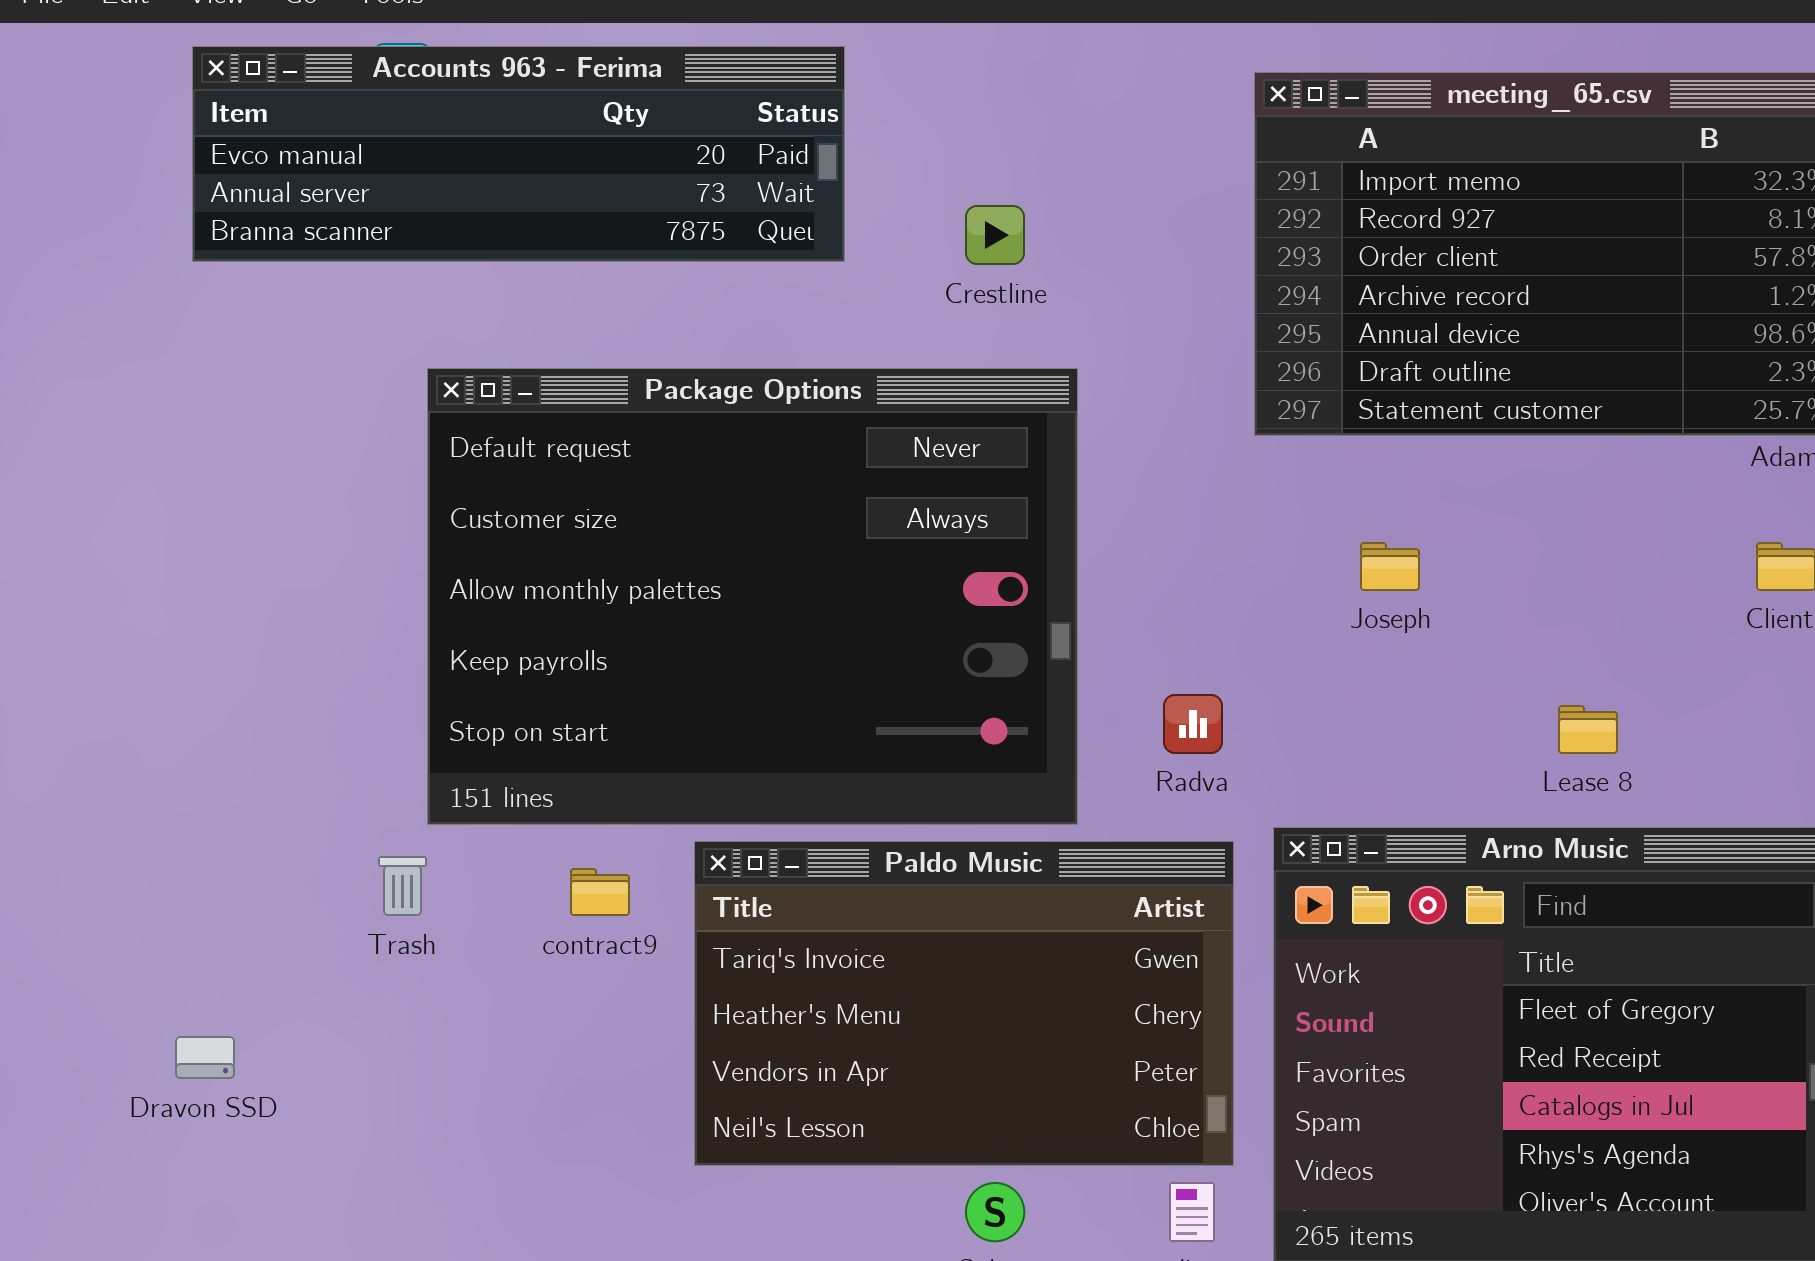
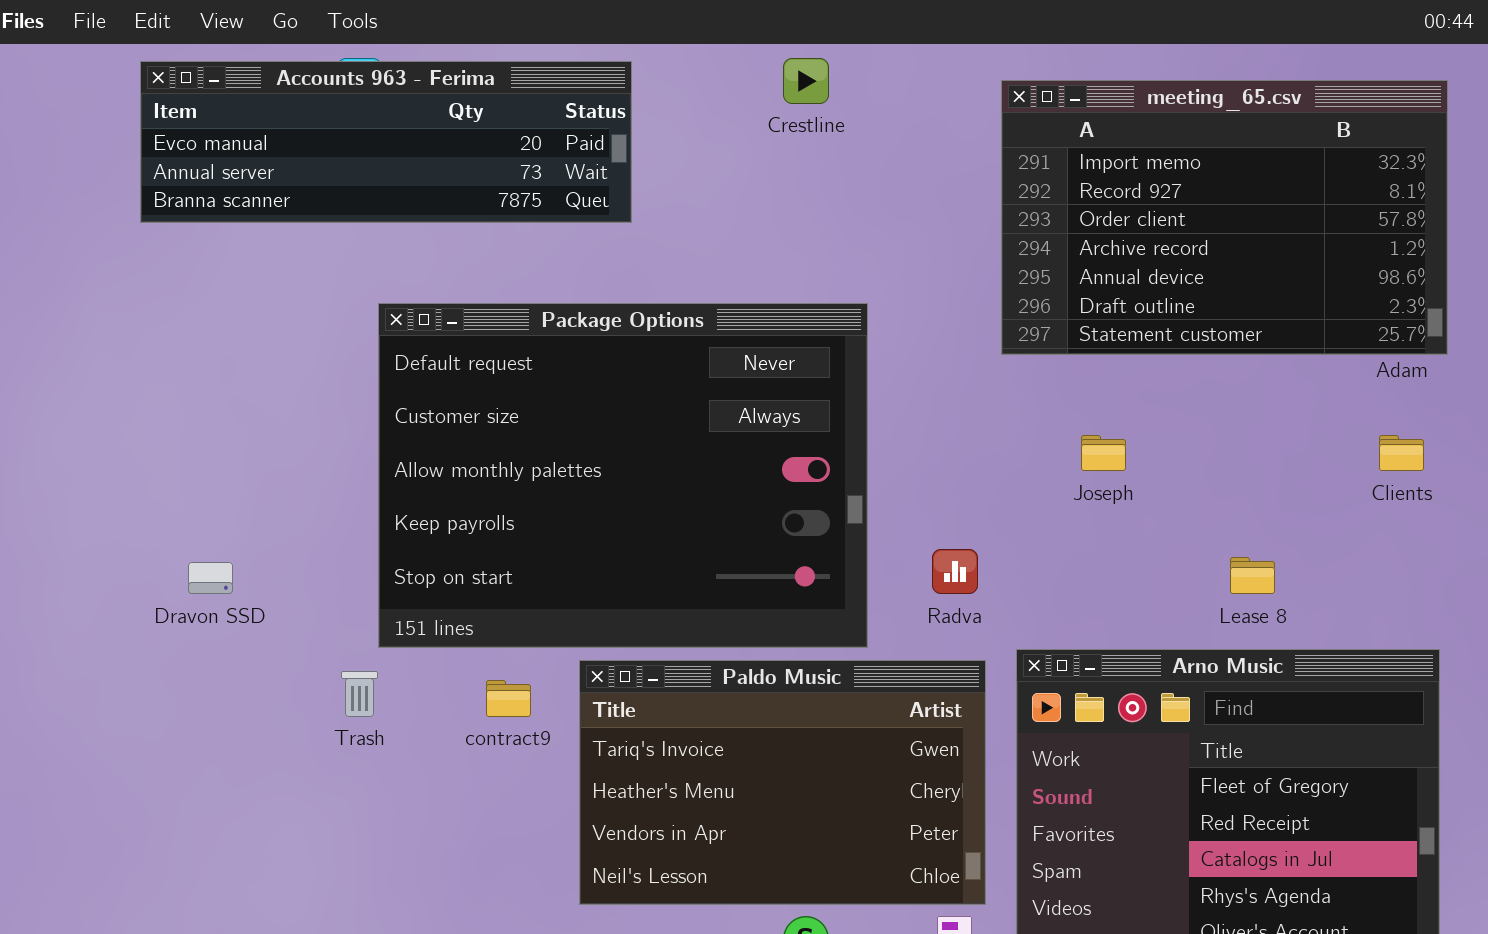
Accounts 963 - Ferima: [192,46,845,262] -> [140,61,632,223], moved
Crestline: [965,205,1025,265] -> [783,58,829,104], moved
Dravon SSD: [175,1036,235,1079] -> [188,562,233,594], moved

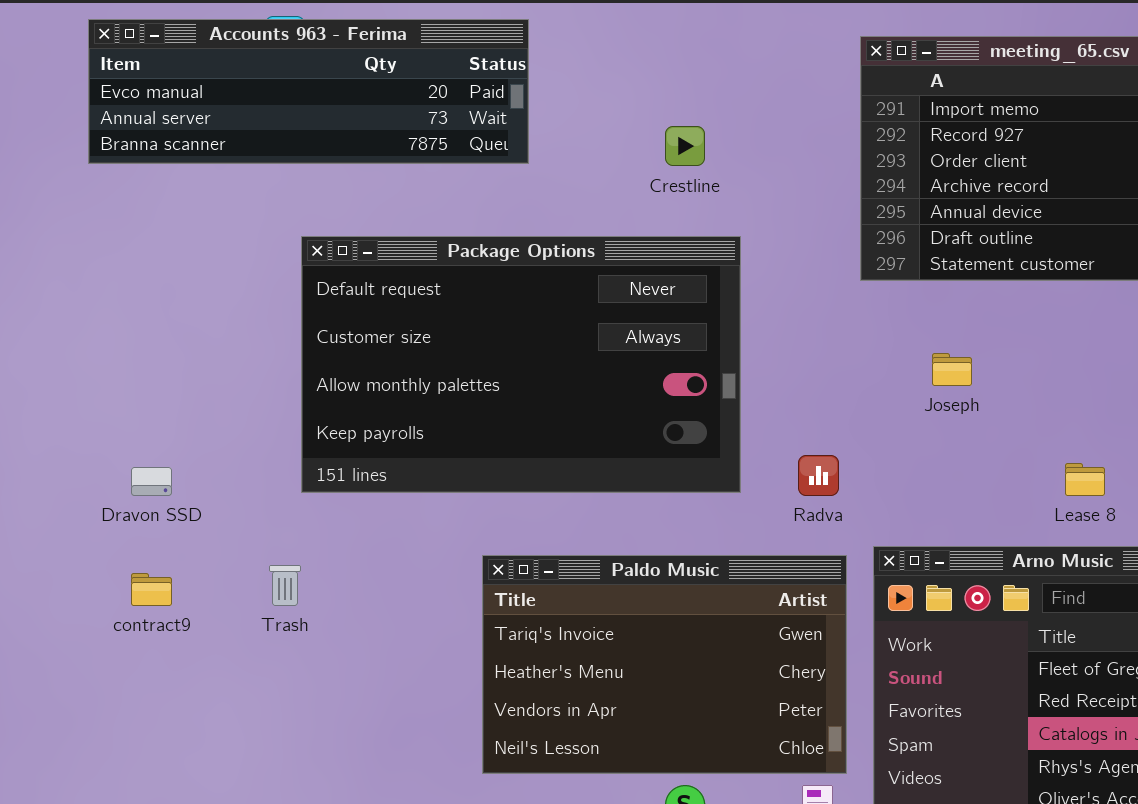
Crestline: [783,58,829,104] -> [665,126,705,166], moved
Package Options: [378,303,868,648] -> [301,236,741,493], resized
contract9: [486,680,531,717] -> [131,573,172,606], moved

